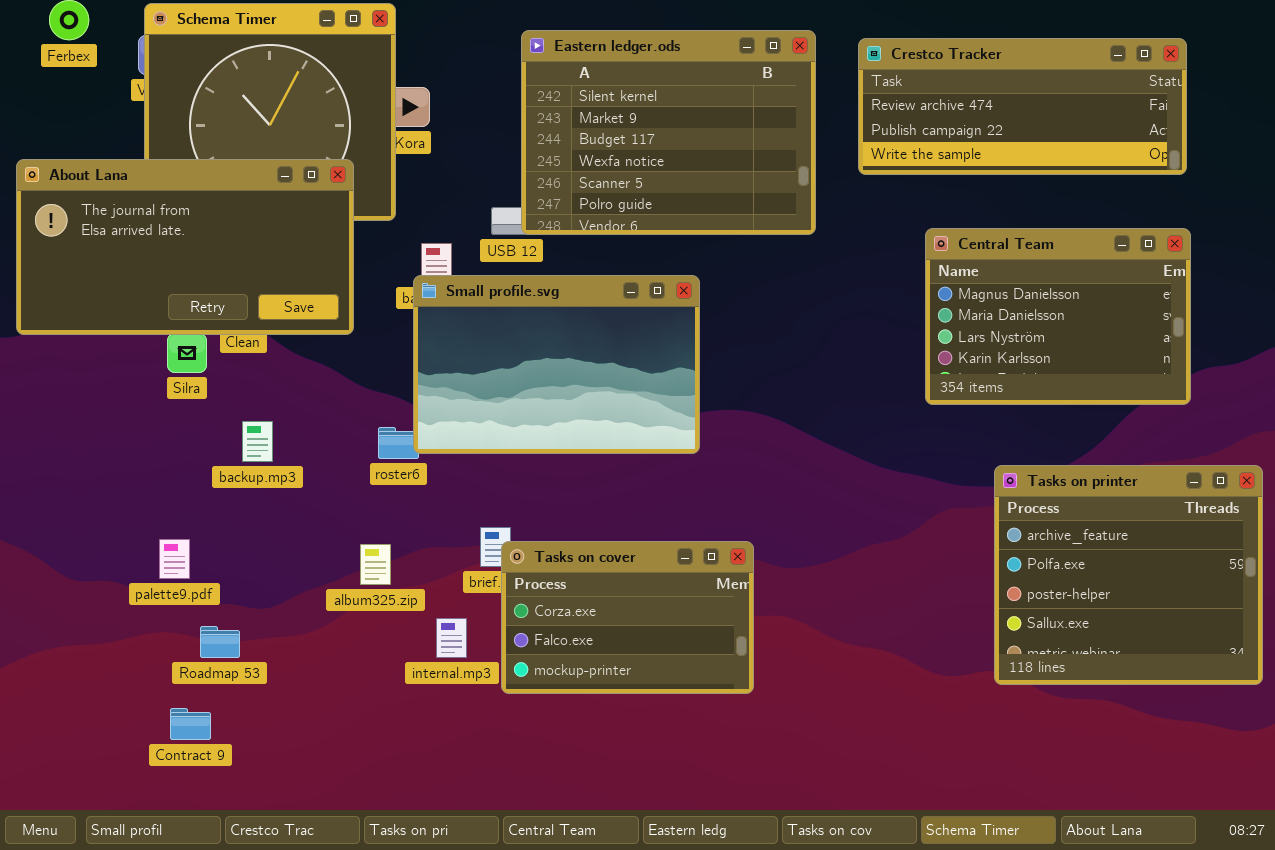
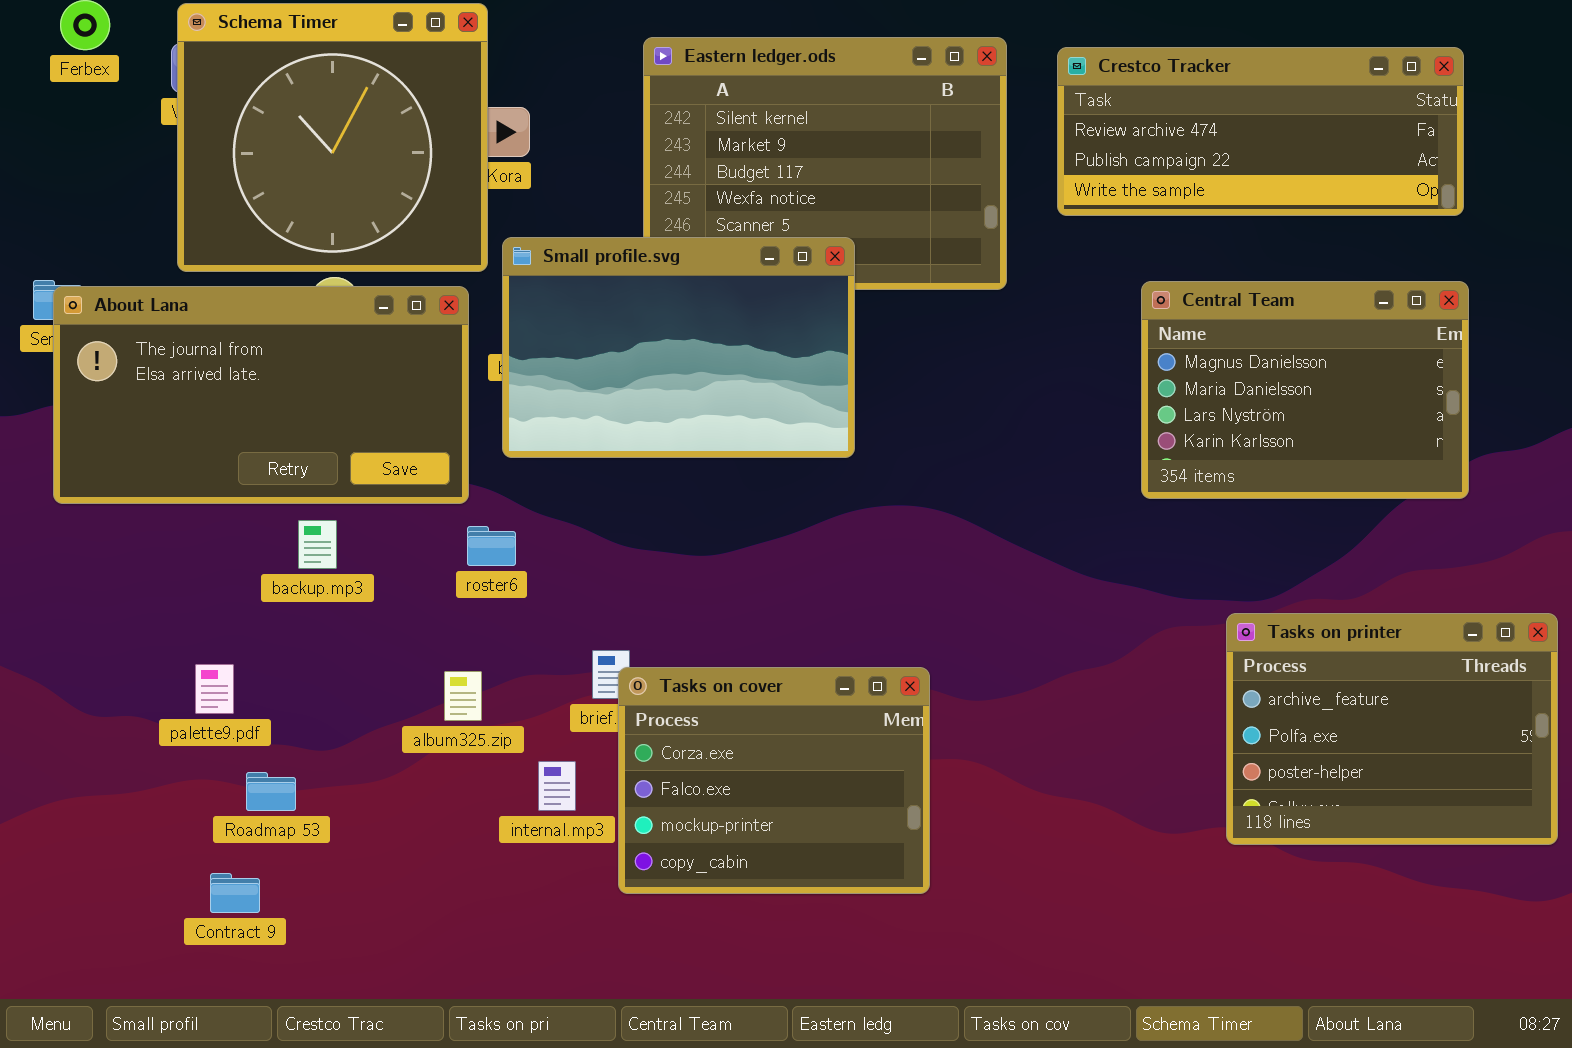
About Lana: [16,159,354,335] -> [53,286,469,504], moved
Small profile.svg: [413,275,700,454] -> [502,237,855,458], moved
Tasks on printer: [994,465,1263,685] -> [1226,613,1558,845], resized
Tasks on cover: [501,541,754,694] -> [618,667,930,894], resized

